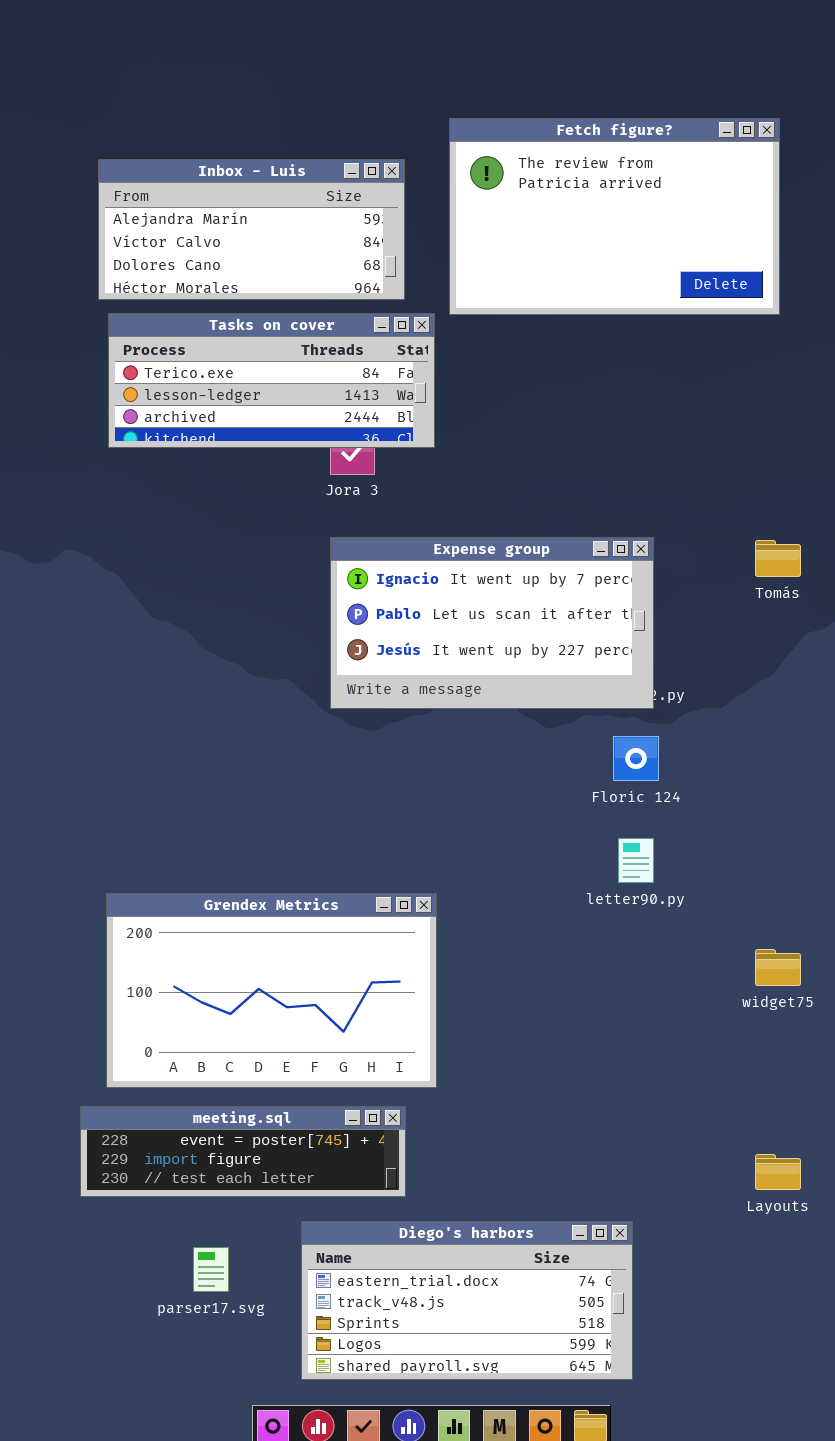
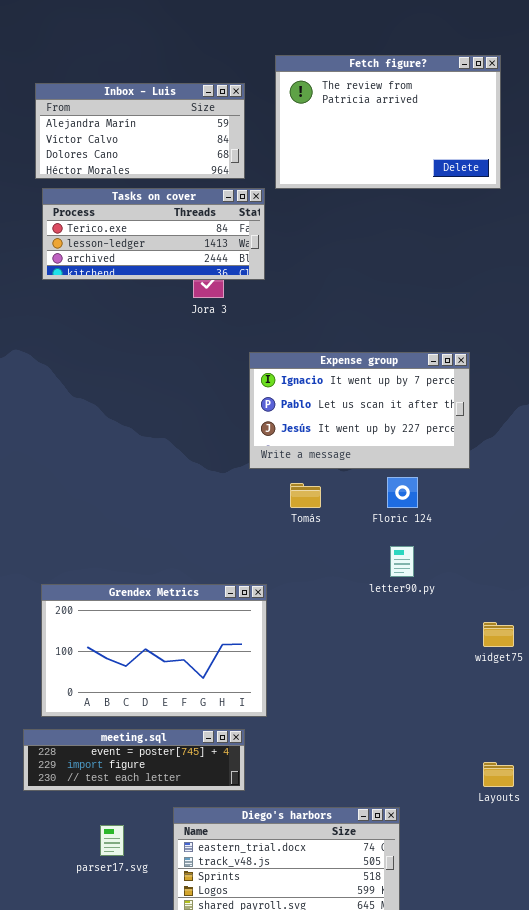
Expense group: [330,537,654,709] -> [249,352,470,469], moved
Tomás: [755,540,801,577] -> [290,483,321,508], moved

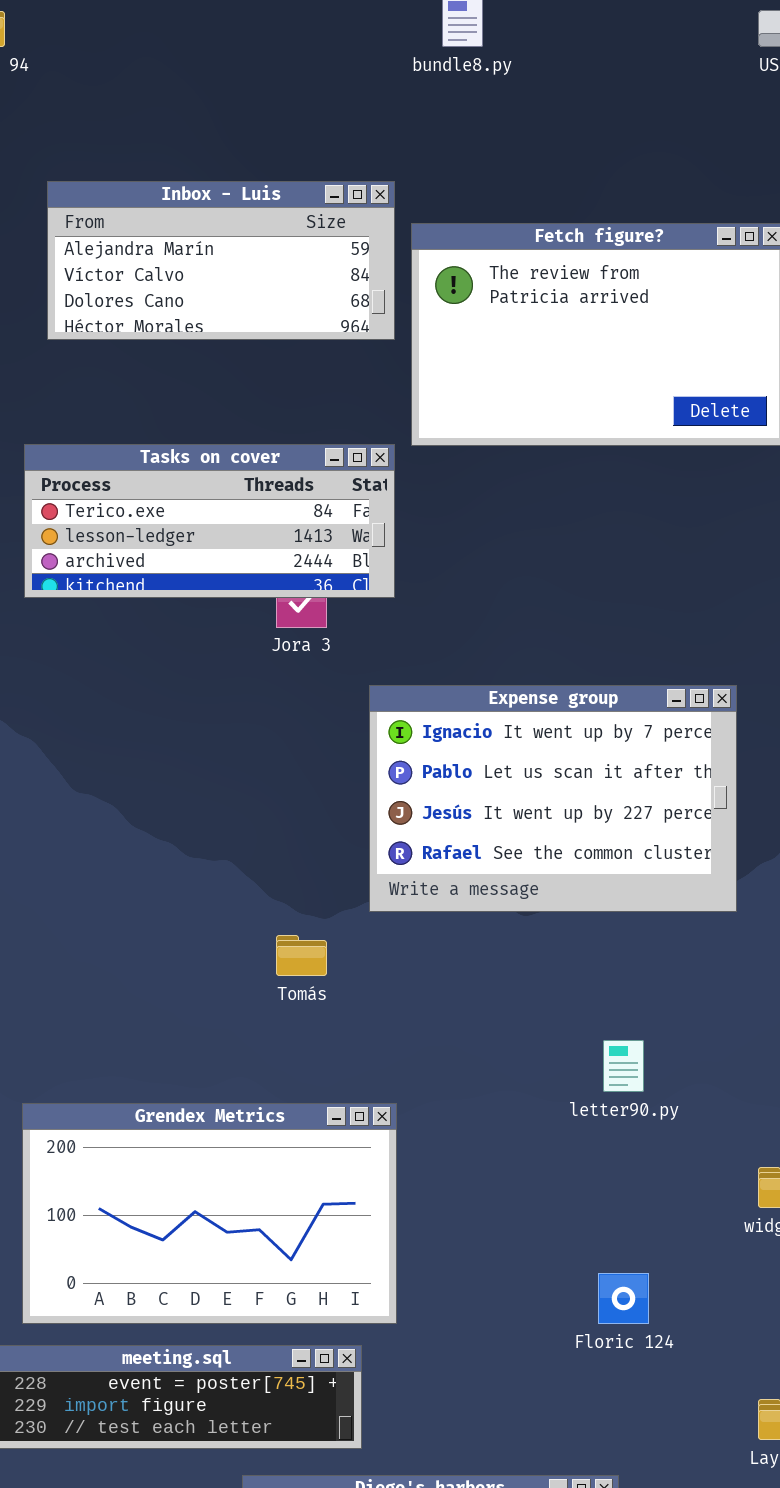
Inbox - Luis: [35,83,245,179] -> [47,181,395,340], moved
Expense group: [249,352,470,469] -> [369,685,737,912], resized
Floric 124: [387,477,418,508] -> [598,1273,649,1324], moved
Tomás: [290,483,321,508] -> [276,935,327,976], moved

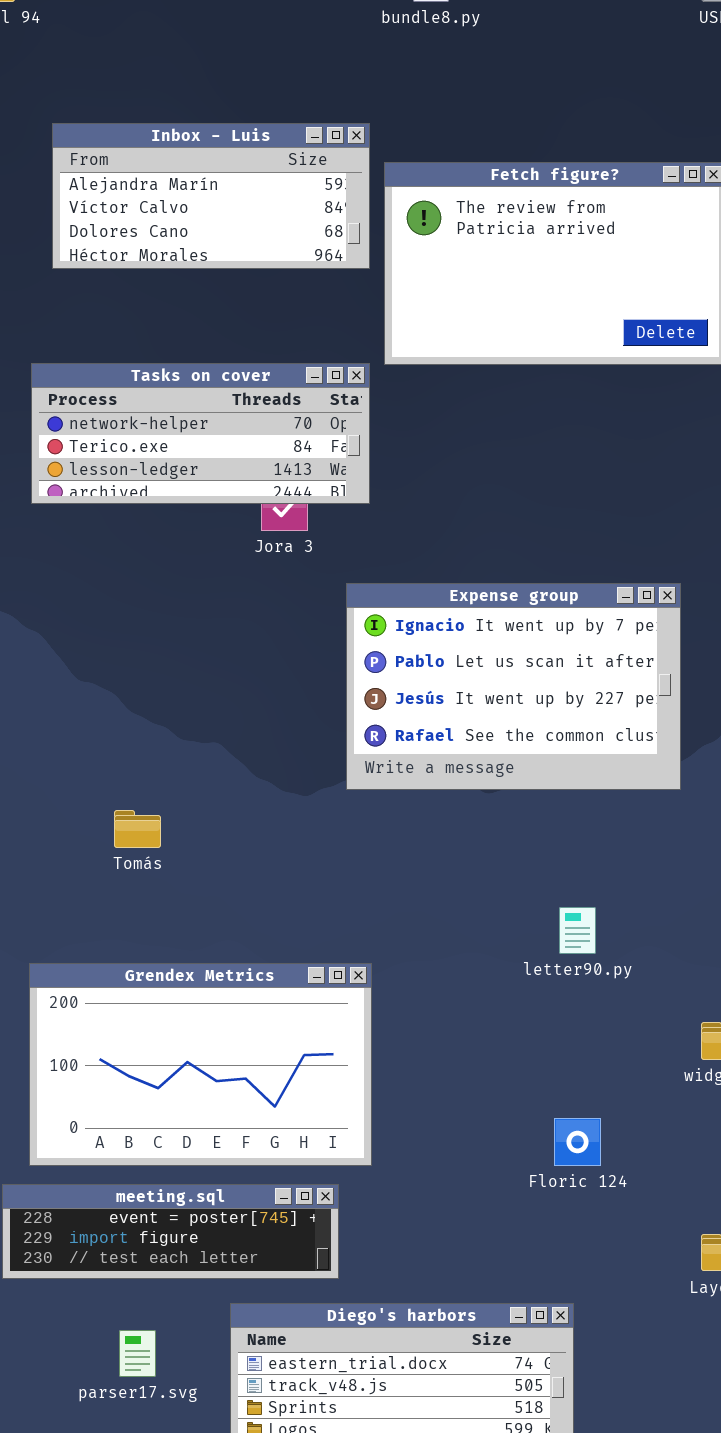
Tasks on cover: [24,444,395,598] -> [31,363,370,504], scrolled up 1 row
Tomás: [276,935,327,976] -> [114,810,161,848], moved

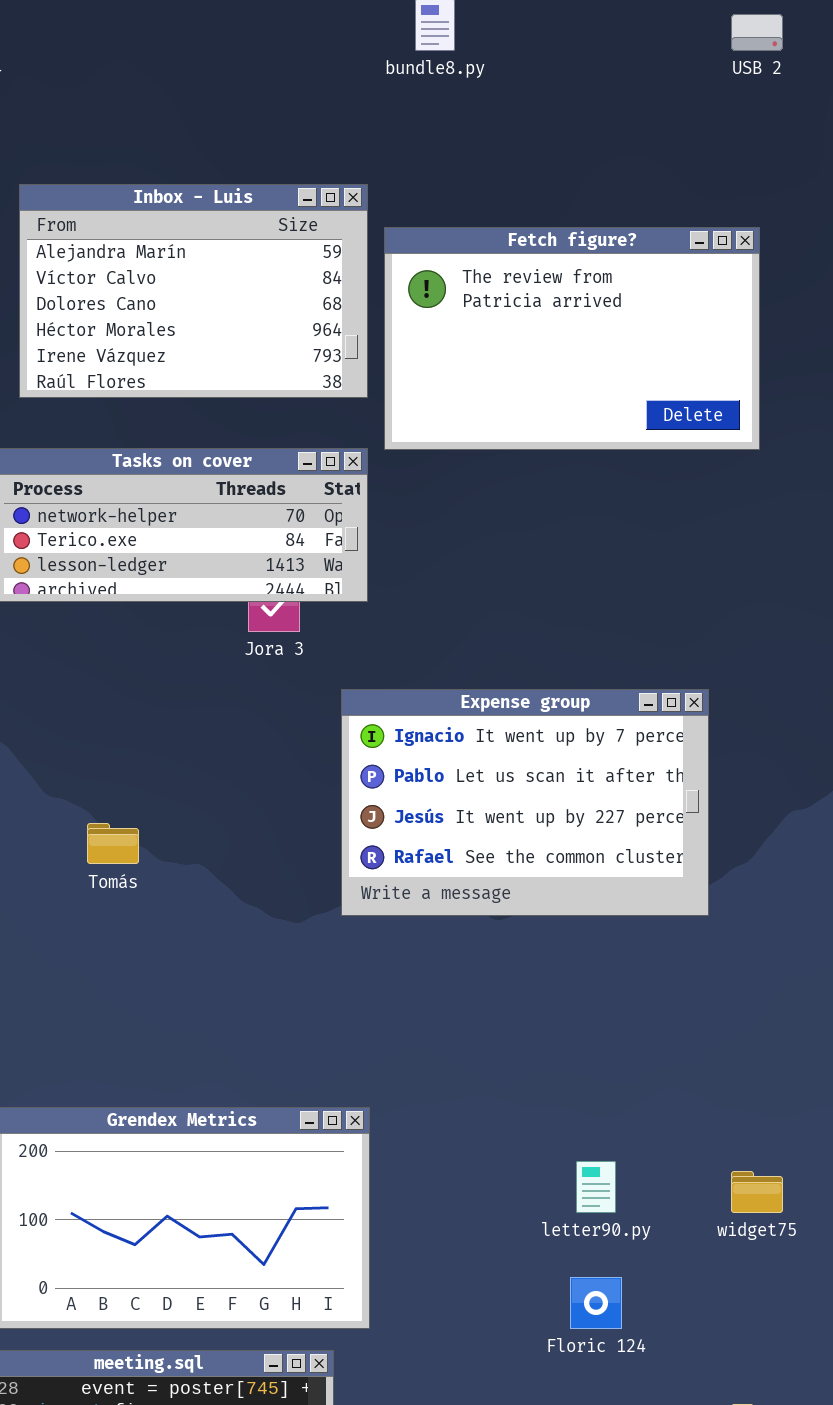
Inbox - Luis: [52,123,370,269] -> [19,184,368,398], resized
Tomás: [114,810,161,848] -> [87,823,139,864], moved
letter90.py: [559,907,596,954] -> [576,1161,616,1213], moved

